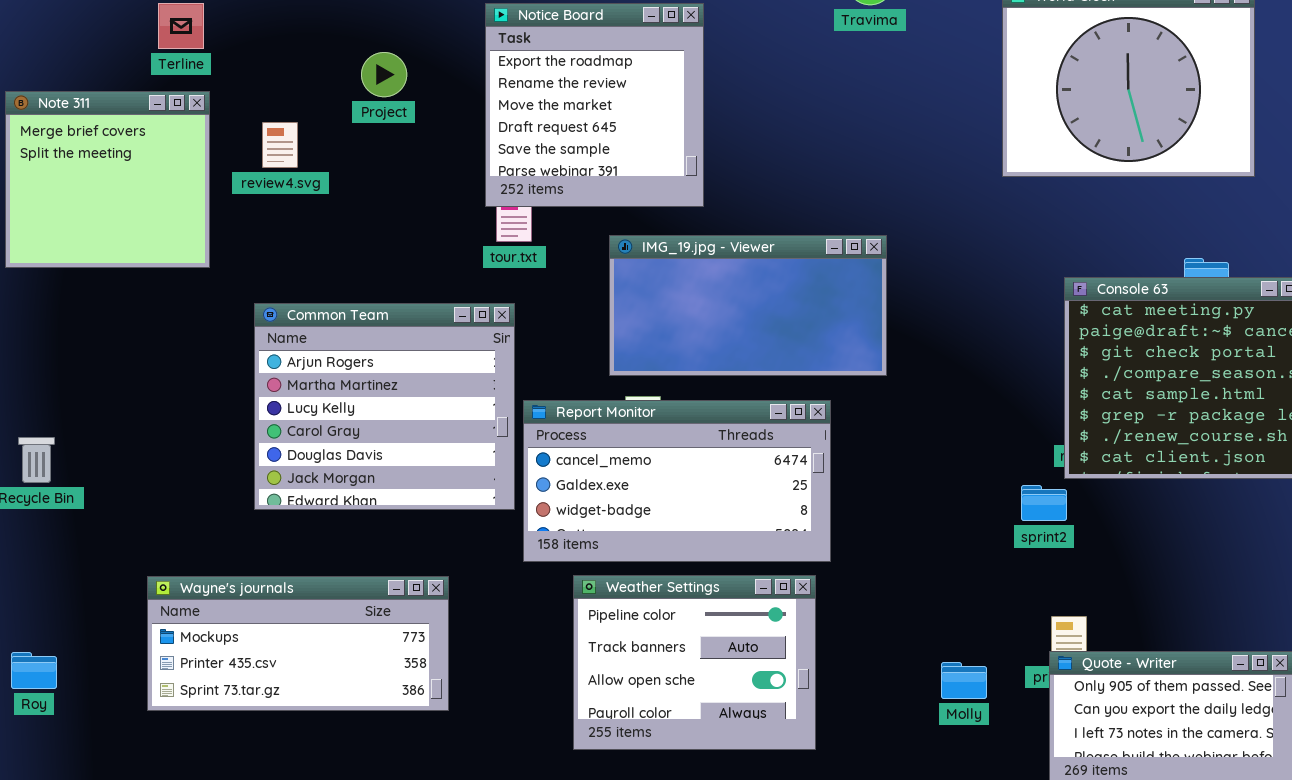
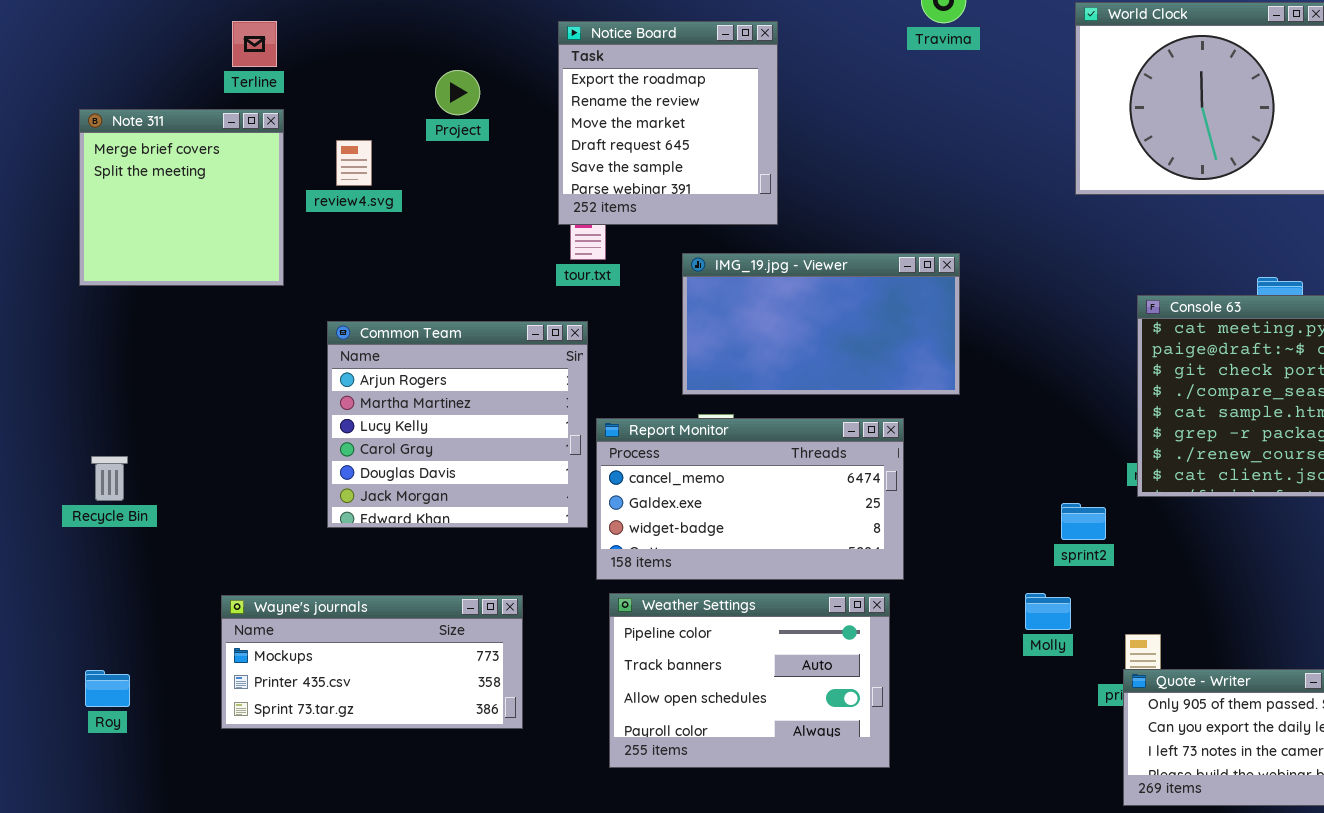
sprint2: [1021,485,1067,521] -> [1061,503,1106,540], moved
Weather Settings: [573,575,816,750] -> [609,593,890,768], resized
Molly: [941,662,987,699] -> [1025,593,1071,630], moved

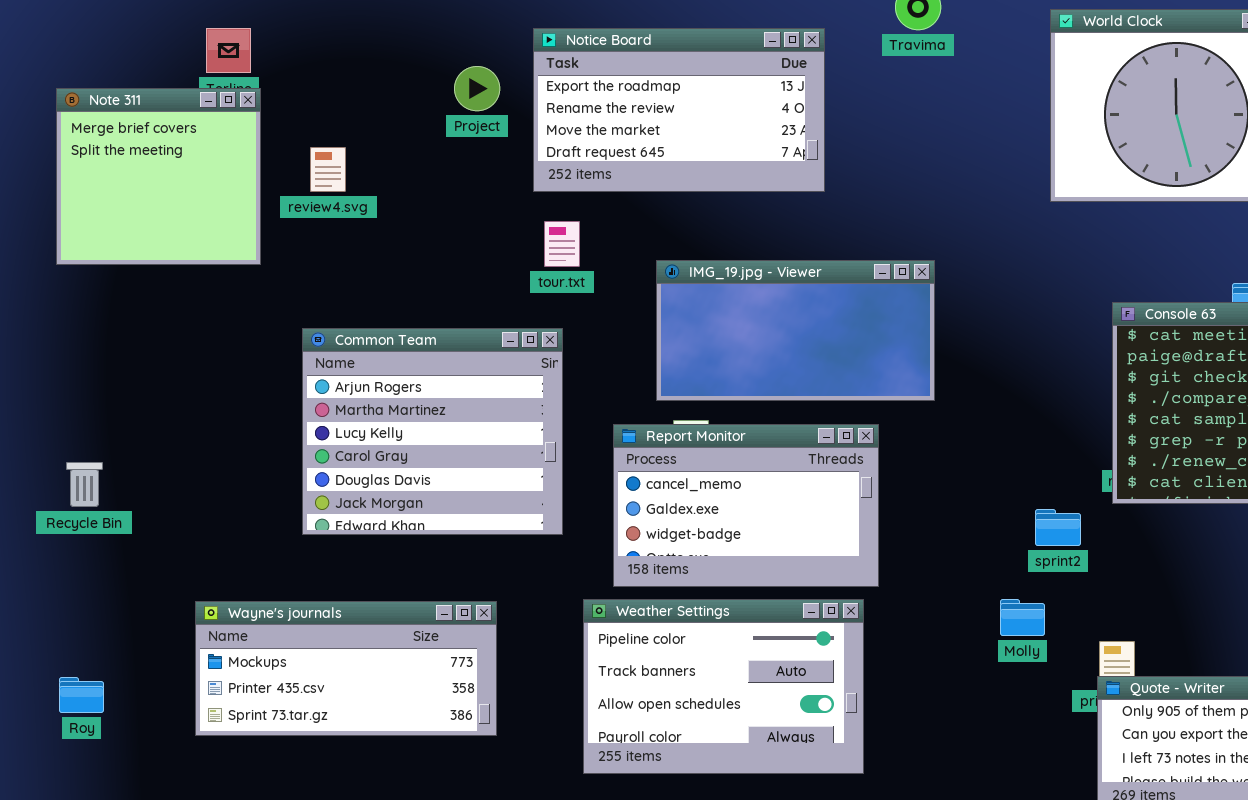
Notice Board: [558,21,778,225] -> [533,28,825,192], resized
Project: [435,70,480,115] -> [454,66,500,111], moved
Note 311: [79,109,284,286] -> [56,88,261,265], moved
Report Monitor: [596,418,904,580] -> [613,424,879,587], resized

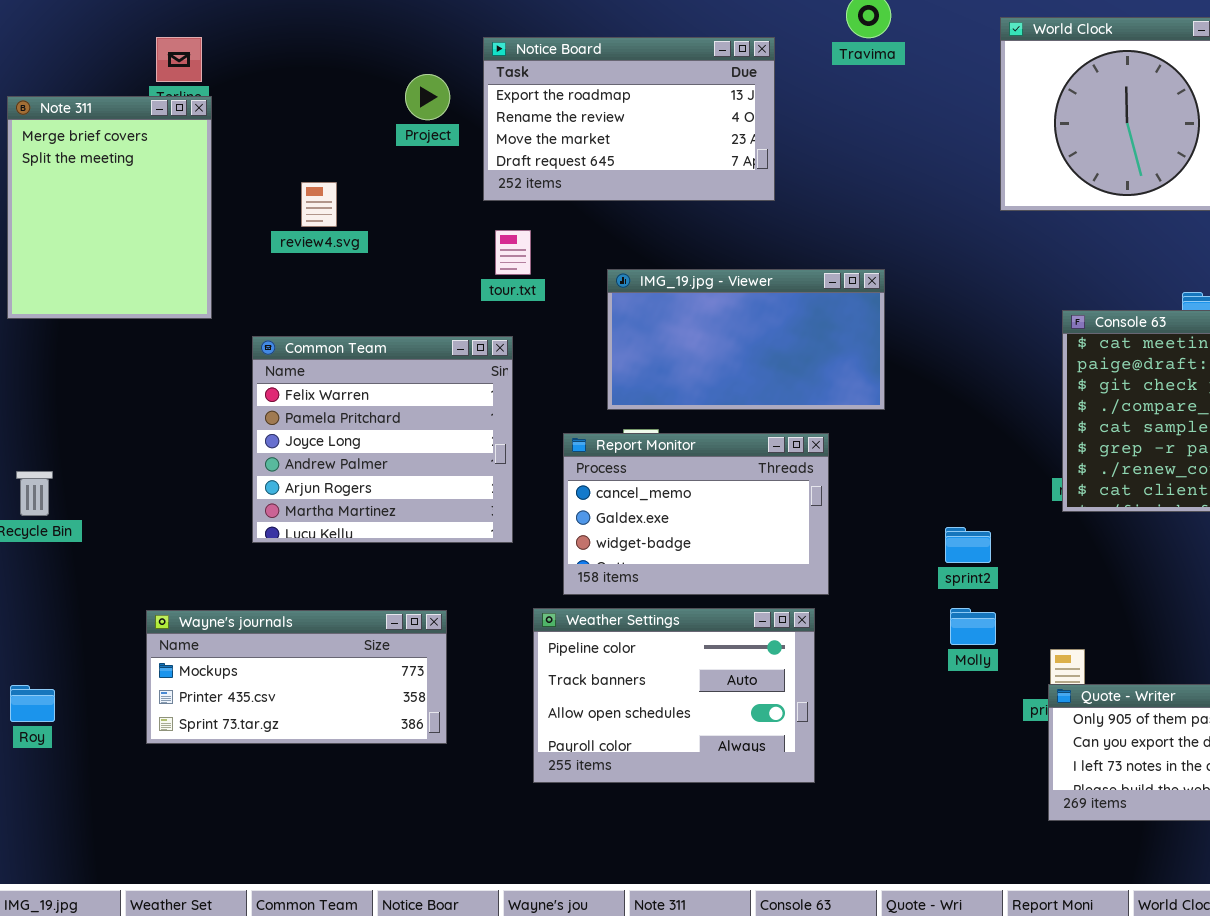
Note 311: [56,88,261,265] -> [7,96,212,319], resized
review4.svg: [310,147,346,192] -> [301,182,337,227], moved
Common Team: [302,328,563,535] -> [252,336,513,543], scrolled up 4 rows
sprint2: [1035,509,1081,546] -> [945,527,991,563], moved

